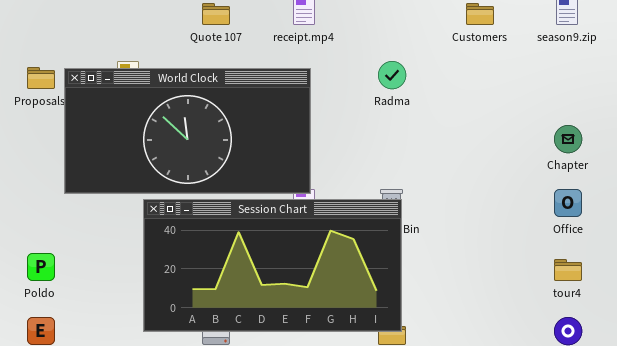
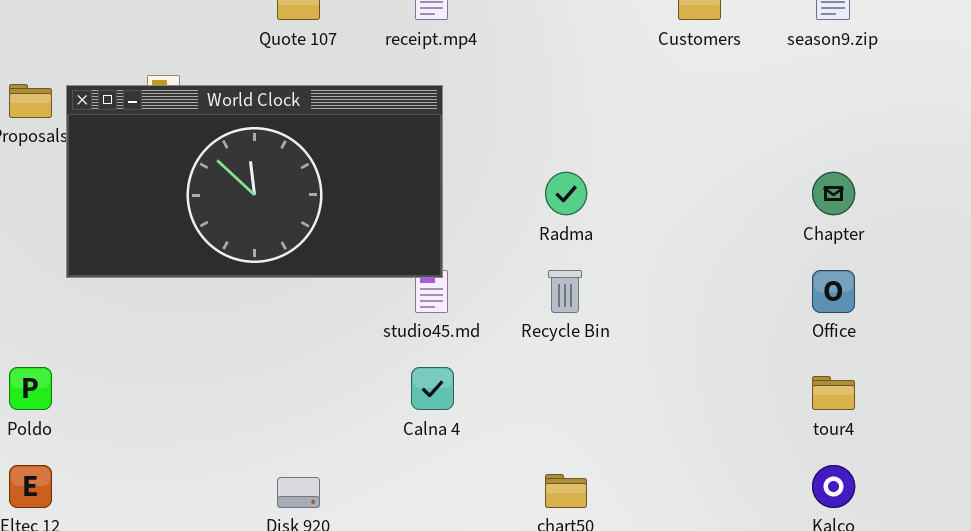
Radma: [378,61,406,89] -> [545,172,587,215], moved
Session Chart: [143,199,402,332] -> none, closed

